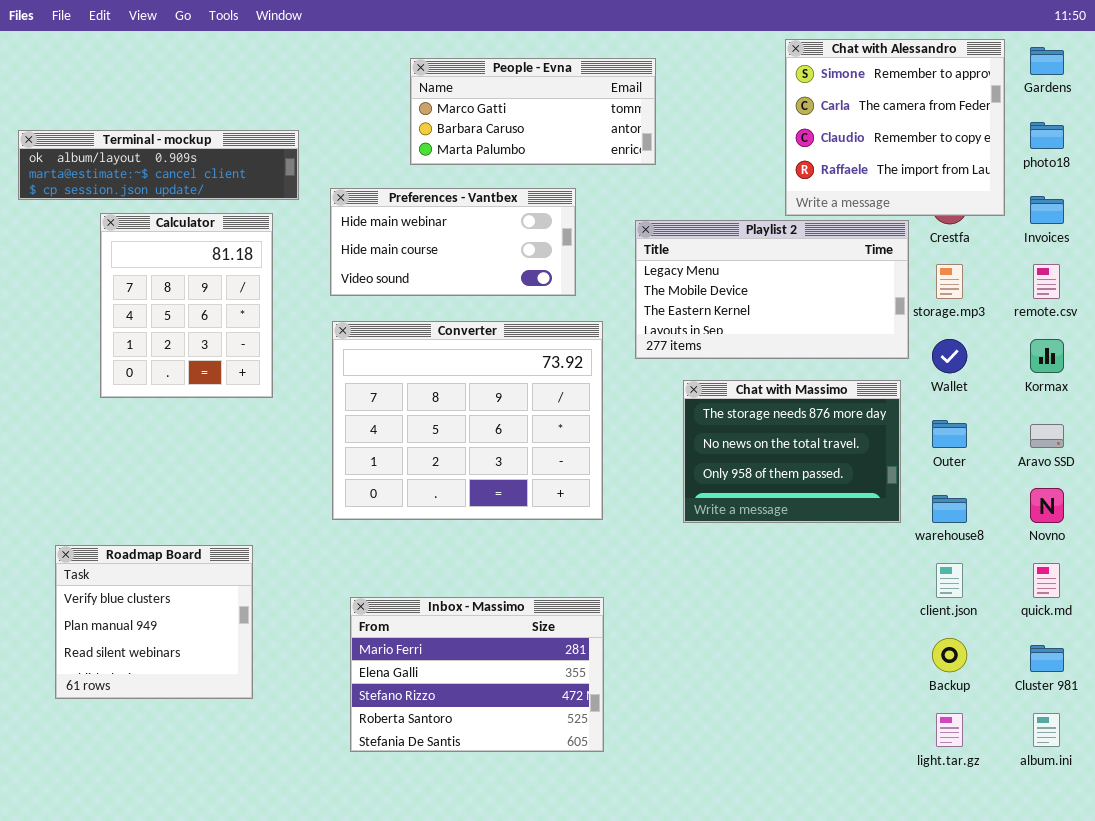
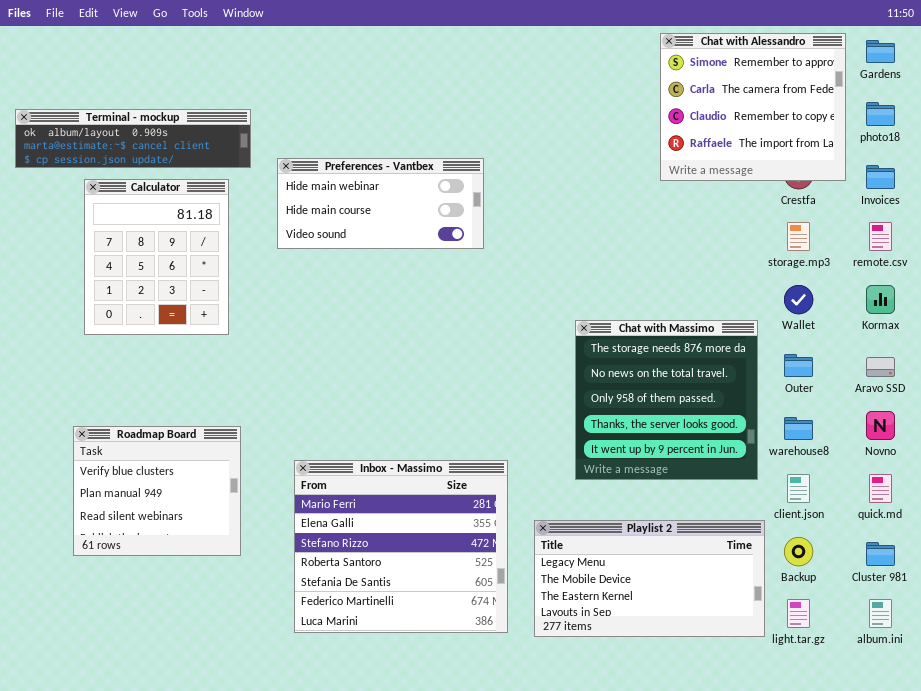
People - Evna: [410,58,656,165] -> none, closed
Playlist 2: [635,220,909,359] -> [534,520,765,637], moved
Converter: [332,321,603,520] -> none, closed
Chat with Massimo: [683,380,901,523] -> [575,320,758,480], resized
Roadmap Board: [55,545,253,699] -> [73,426,241,556], moved
Inbox - Massimo: [350,597,604,752] -> [294,460,508,633], resized

